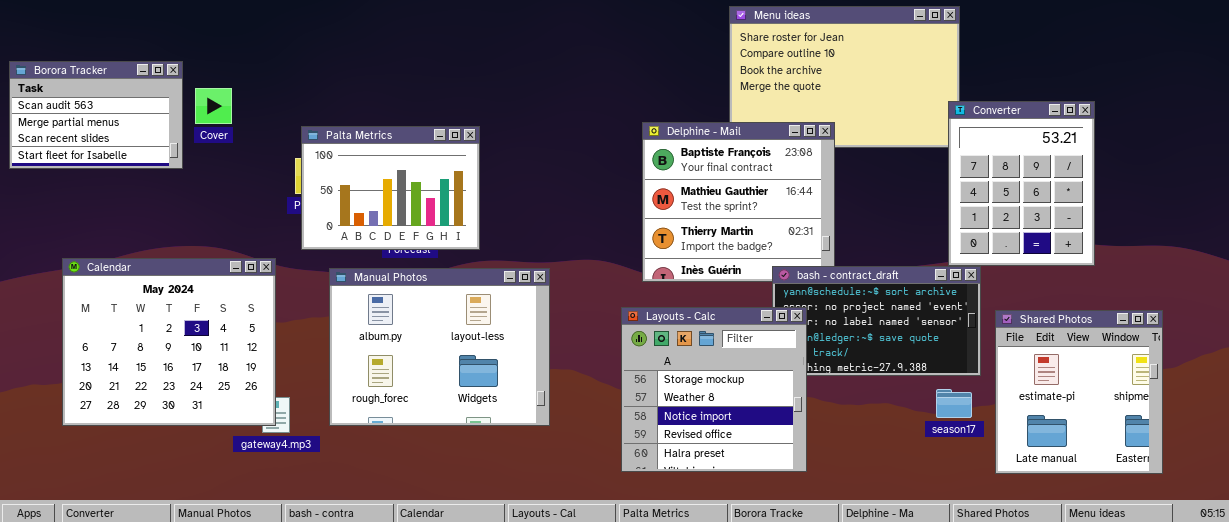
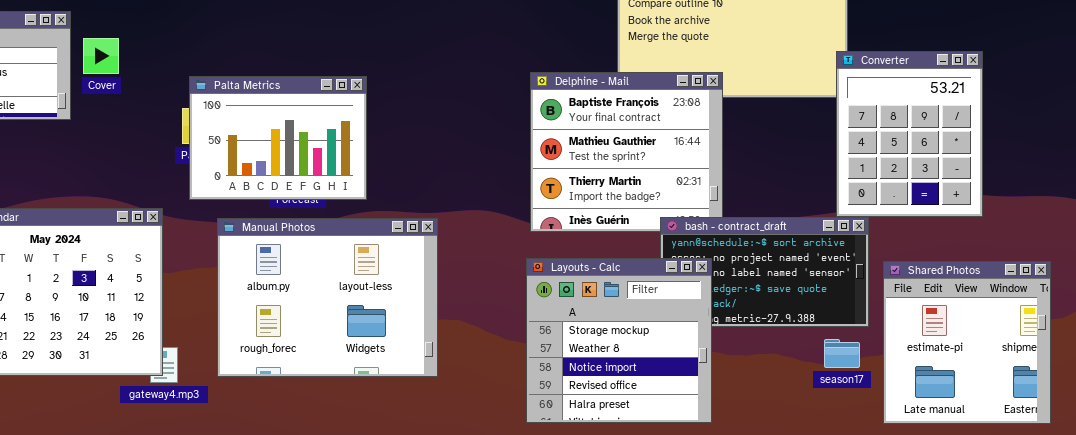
Layouts - Calc: [621,307,807,472] -> [526,258,712,423], moved

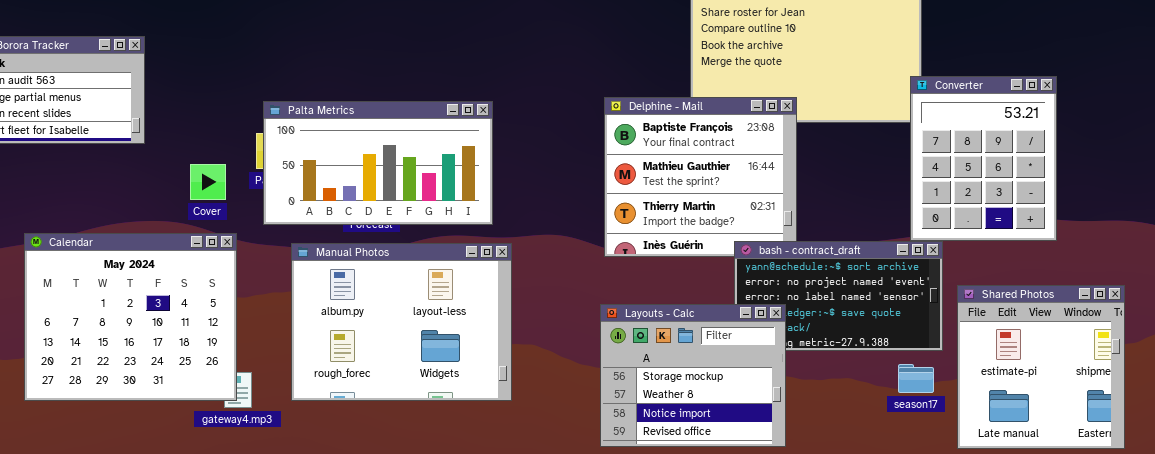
Cover: [83,38,119,74] -> [190,164,226,200], moved
Palta Metrics: [189,76,367,200] -> [263,101,493,225], resized
Layouts - Calc: [526,258,712,423] -> [600,304,786,447], resized

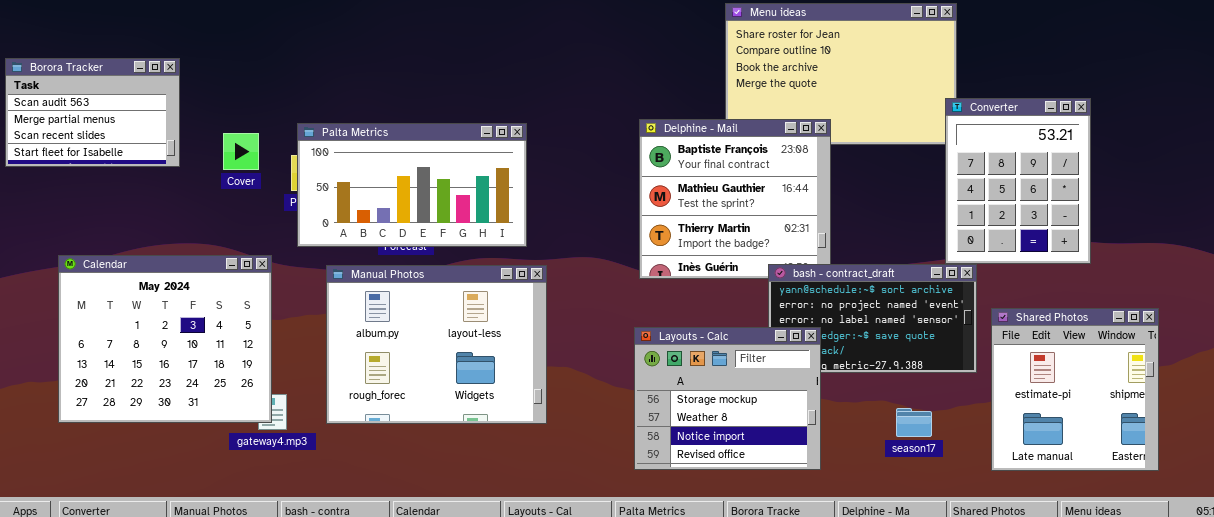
Cover: [190,164,226,200] -> [223,133,259,170], moved
season17: [898,364,934,393] -> [896,408,932,437], moved

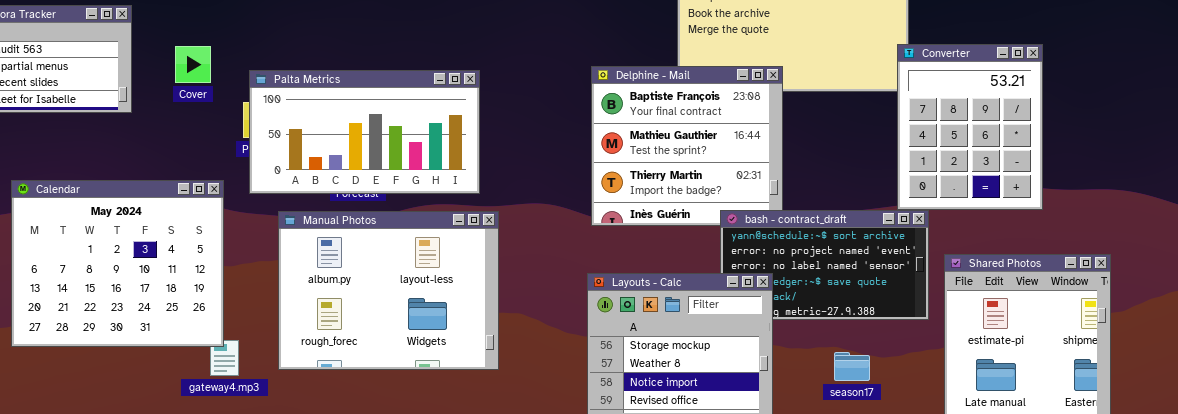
Cover: [223,133,259,170] -> [175,46,211,83], moved
Calendar: [58,255,272,423] -> [11,180,224,347], moved
season17: [896,408,932,437] -> [834,352,870,381], moved

